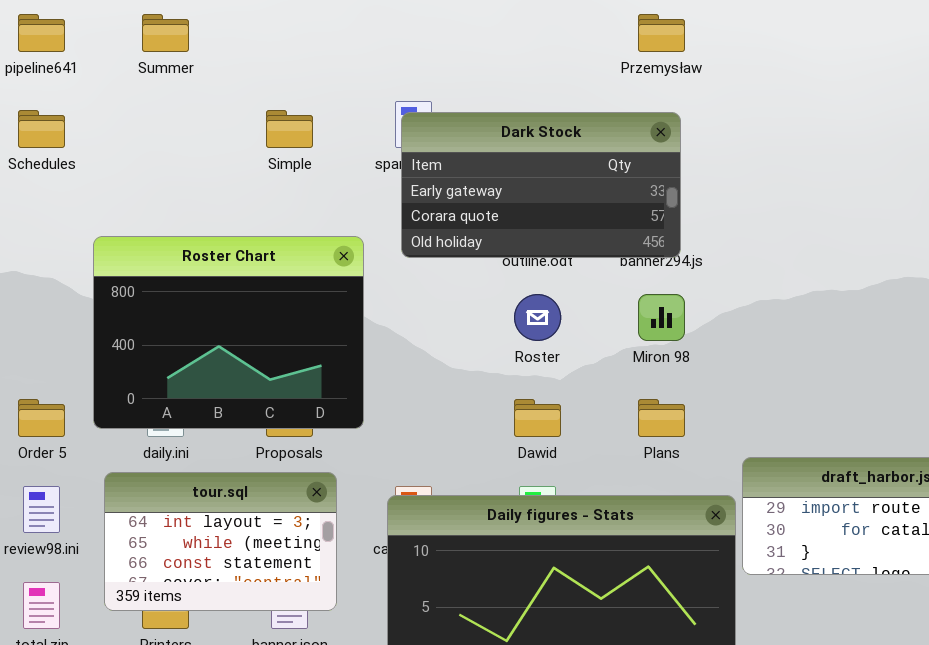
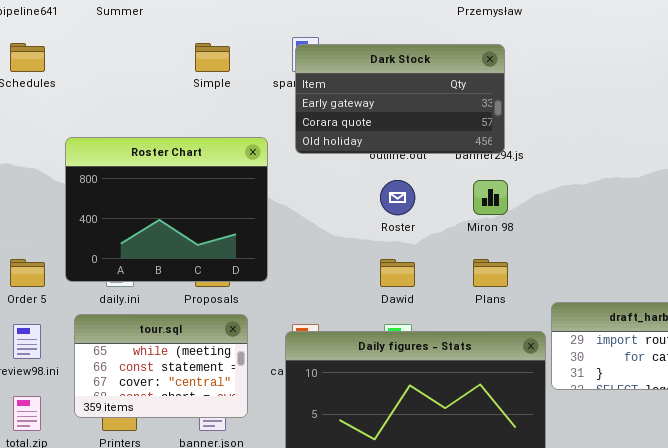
tour.sql: [104,472,337,611] -> [74,314,248,418], scrolled down 1 row

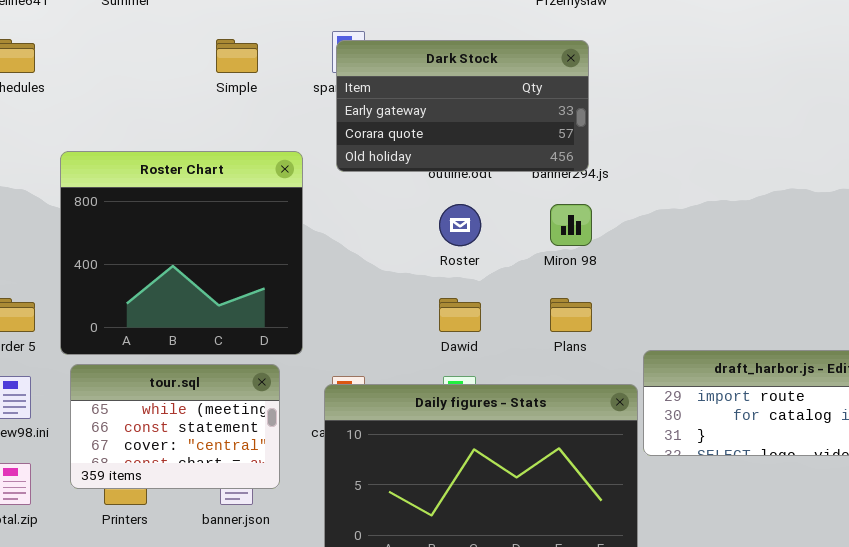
Roster Chart: [65,137,268,282] -> [60,151,303,355], resized

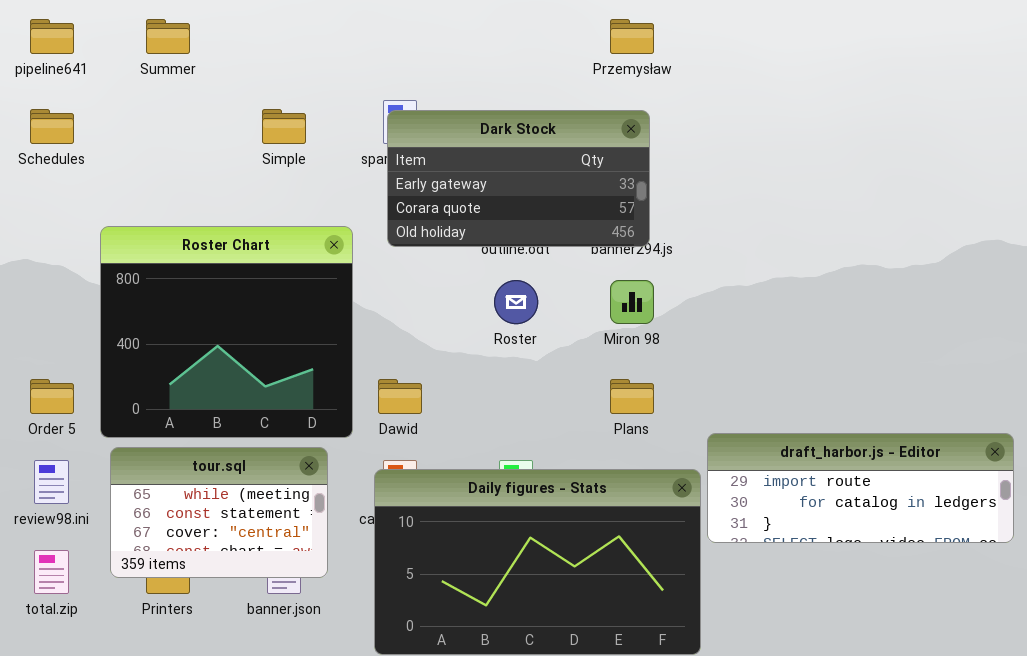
Dawid: [439,298,481,332] -> [378,379,422,414], moved

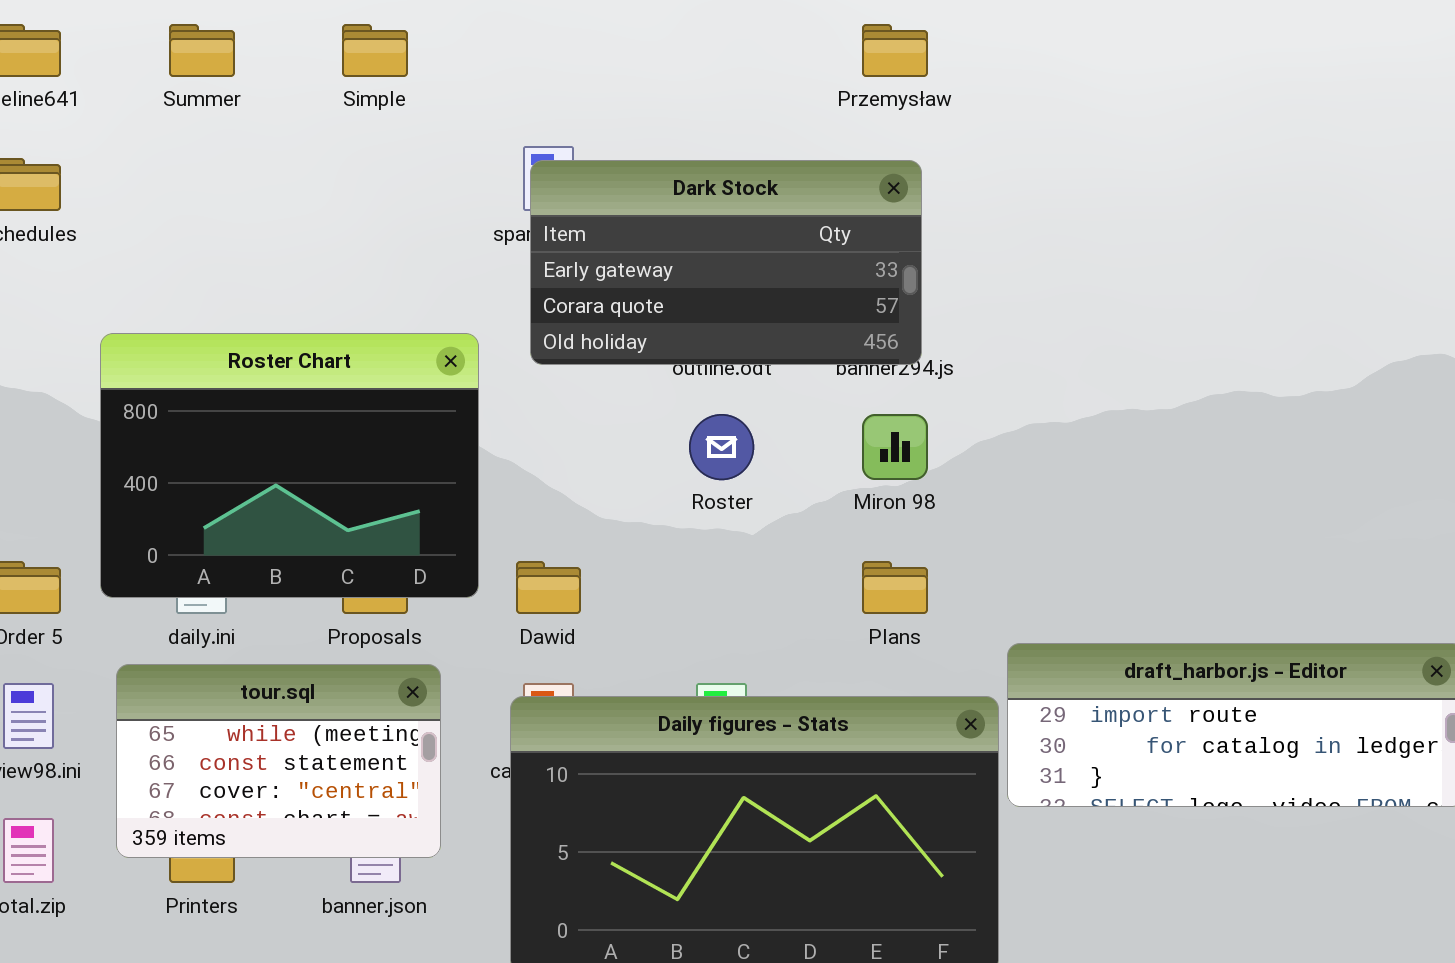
Simple: [262,109,306,144] -> [342,24,408,77], moved
Roster Chart: [100,226,353,438] -> [100,333,479,598], resized

